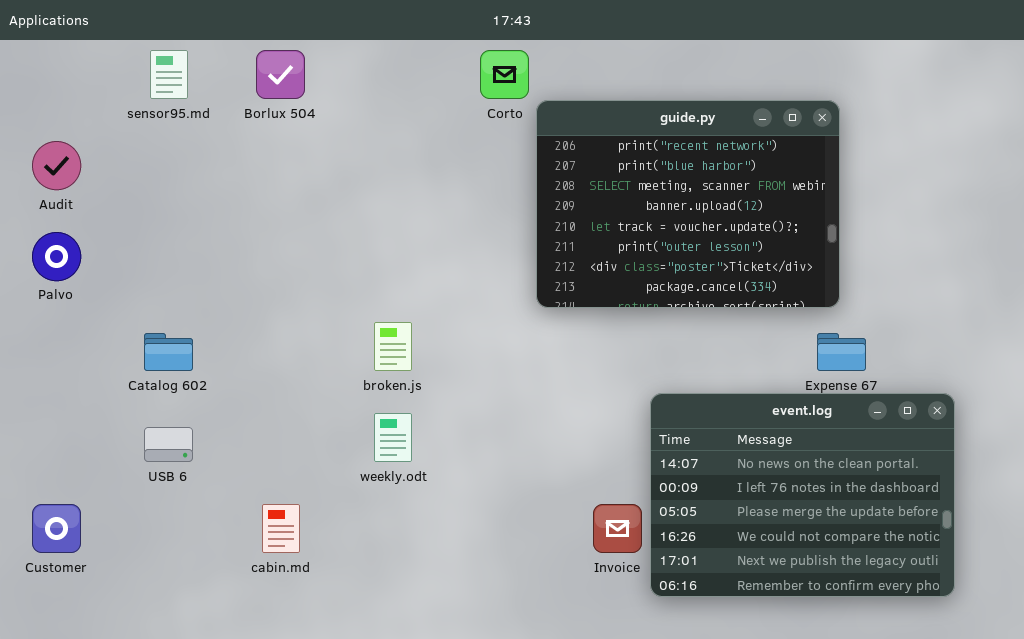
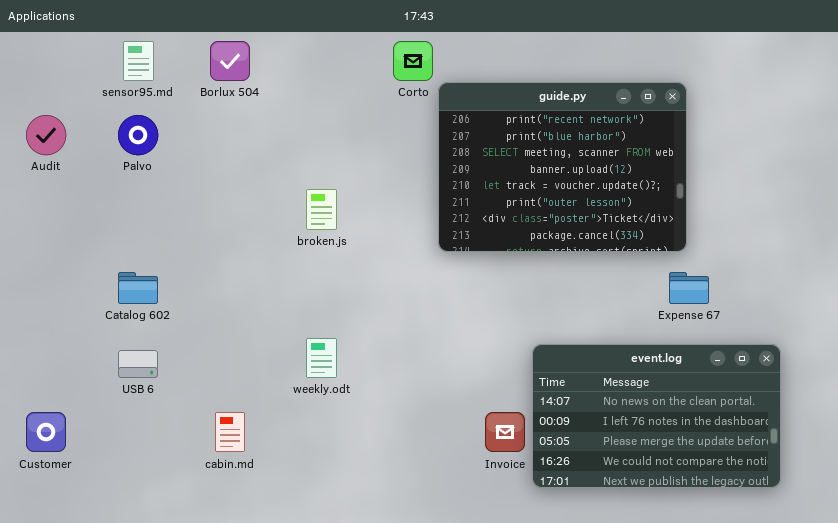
Palvo: [32,232,81,281] -> [118,115,158,155], moved
broken.js: [374,322,412,371] -> [306,189,337,230], moved
event.log: [650,393,955,597] -> [532,344,781,488], resized

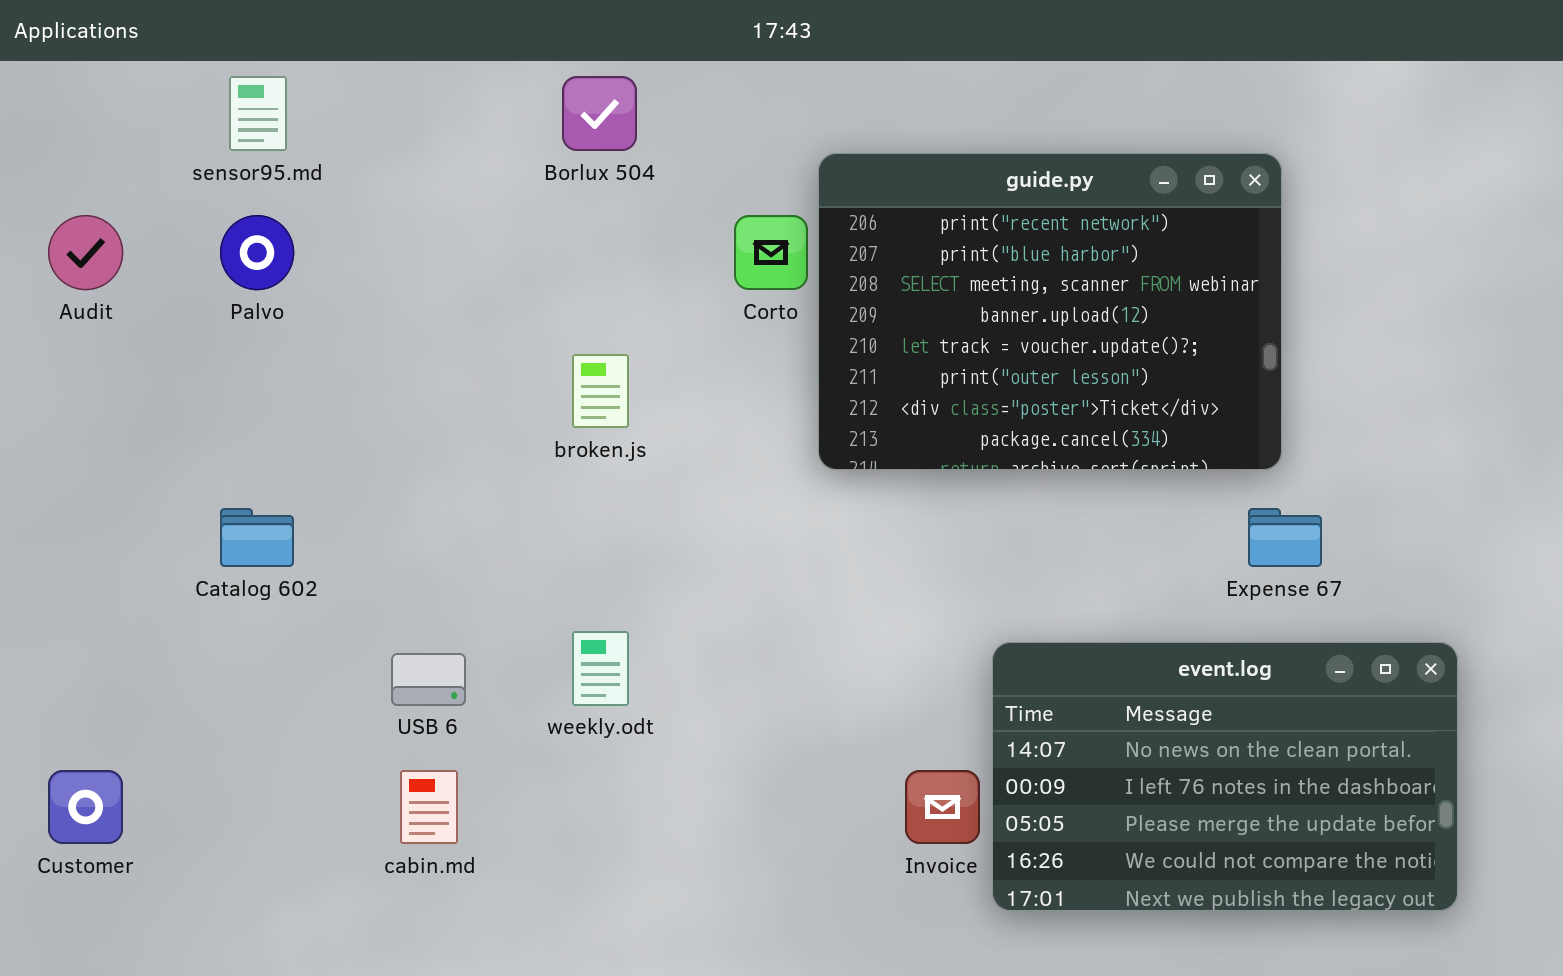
Borlux 504: [210,41,250,81] -> [562,76,637,151], moved
Corto: [393,41,433,81] -> [734,215,808,290], moved
USB 6: [118,350,158,378] -> [391,653,466,706], moved

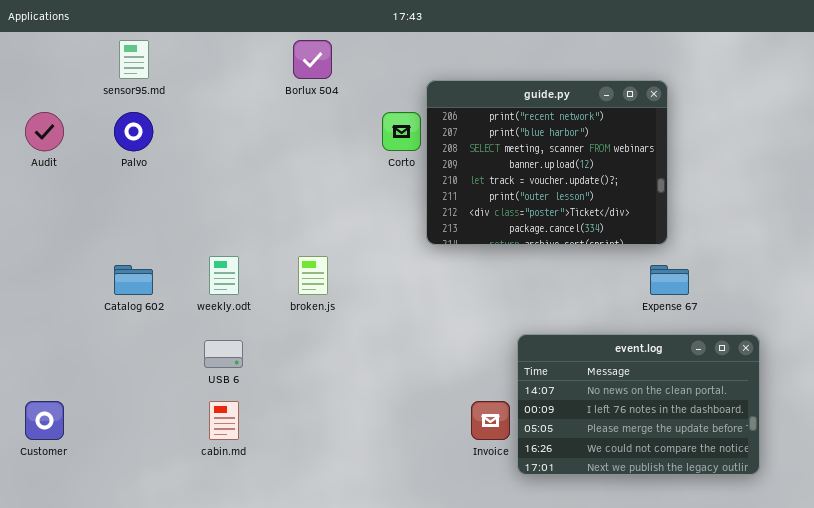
broken.js: [572,354,629,428] -> [298,256,328,295], moved
weekly.odt: [572,631,629,706] -> [209,256,239,295], moved

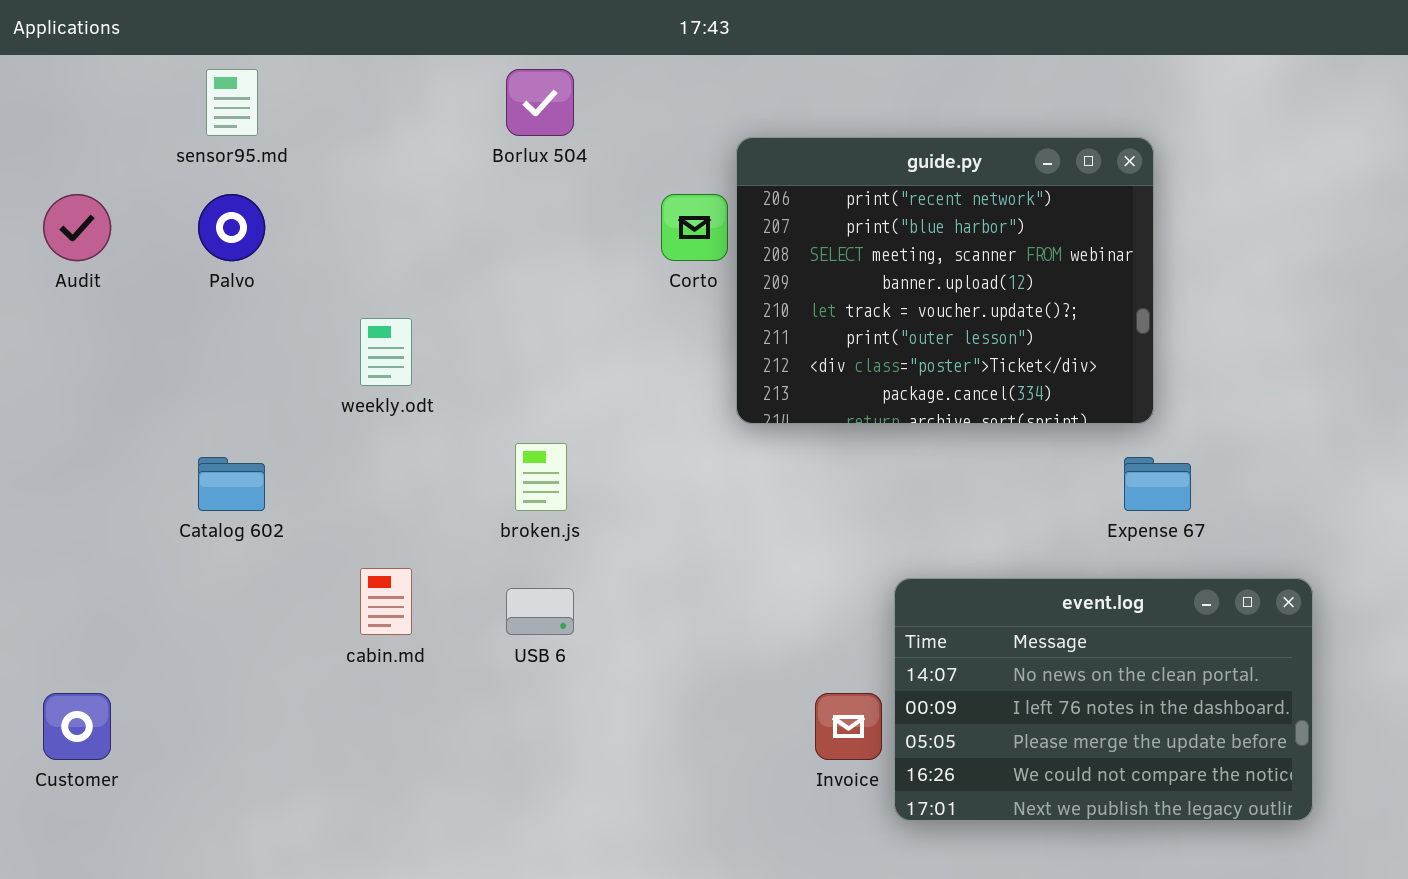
weekly.odt: [209,256,239,295] -> [360,318,412,386], moved
USB 6: [204,340,243,368] -> [506,588,574,635], moved
cabin.md: [209,401,239,440] -> [360,568,412,635], moved

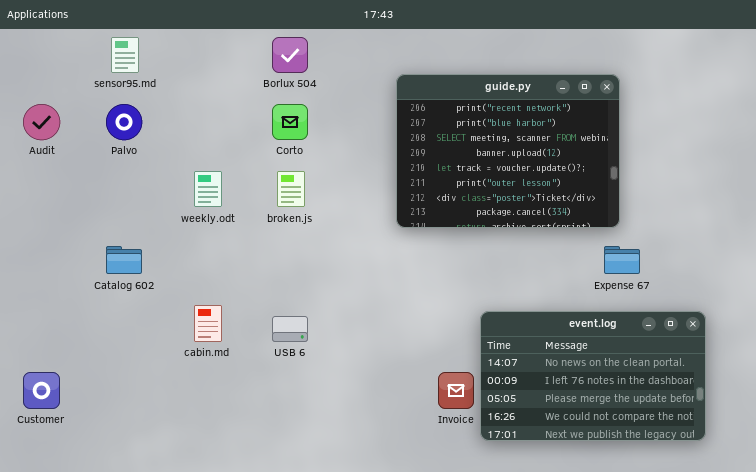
Corto: [661,194,728,261] -> [272,104,308,140], moved
broken.js: [515,443,567,511] -> [277,171,305,207], moved

